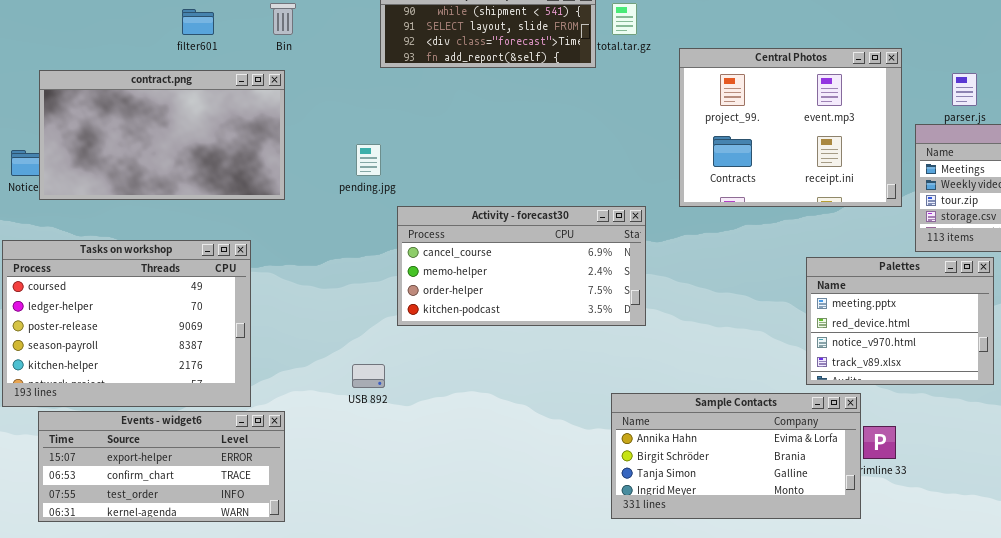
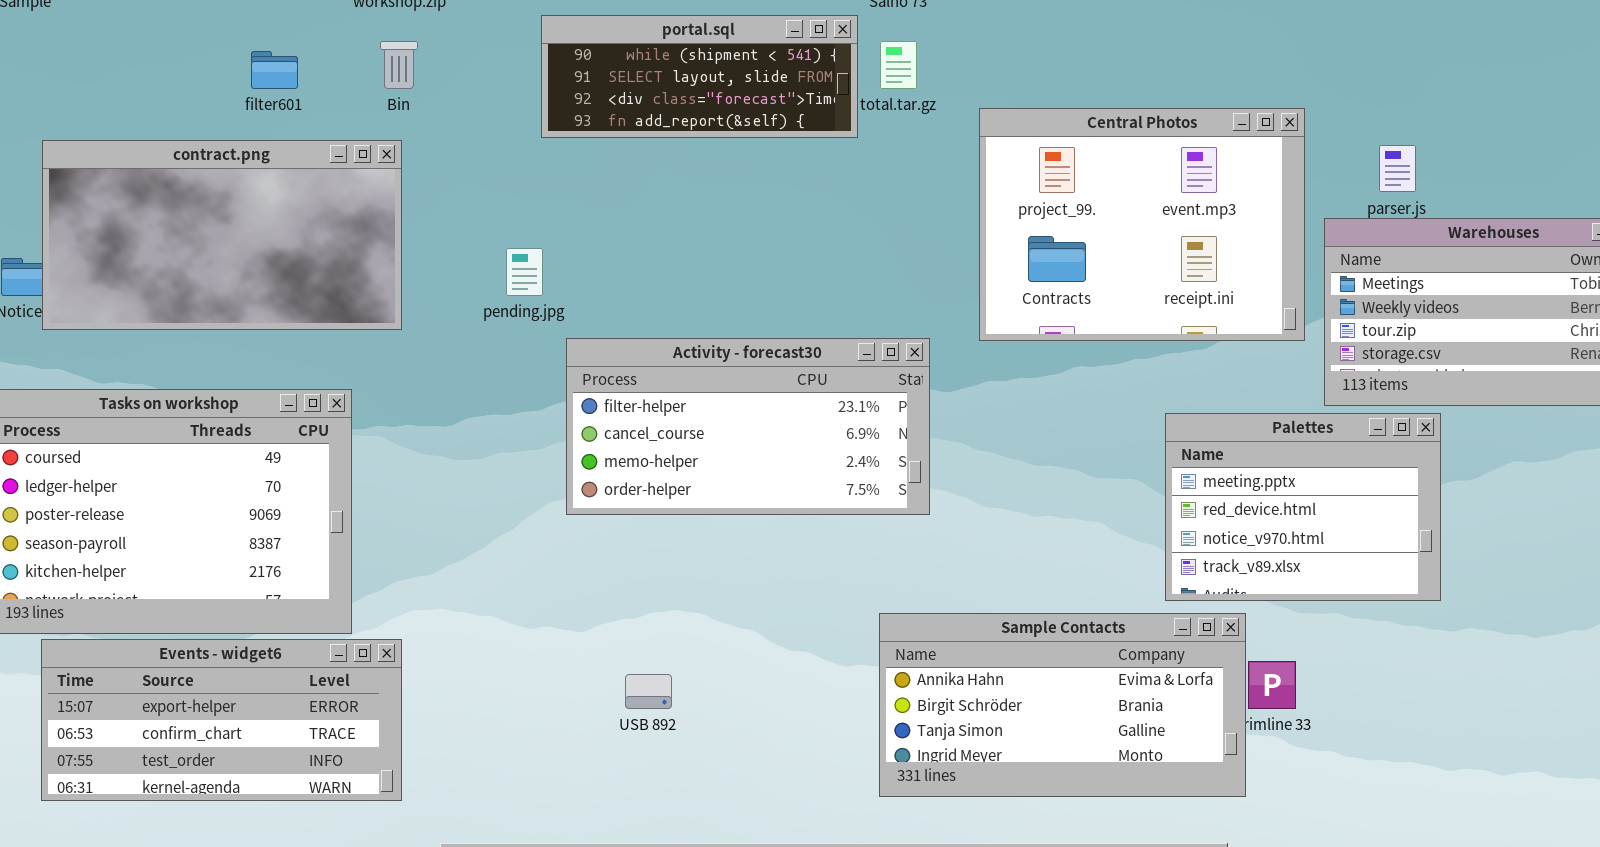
Activity - forecast30: [397,206,646,326] -> [566,338,930,515], scrolled up 1 row
USB 892: [352,364,385,388] -> [625,674,672,709], moved

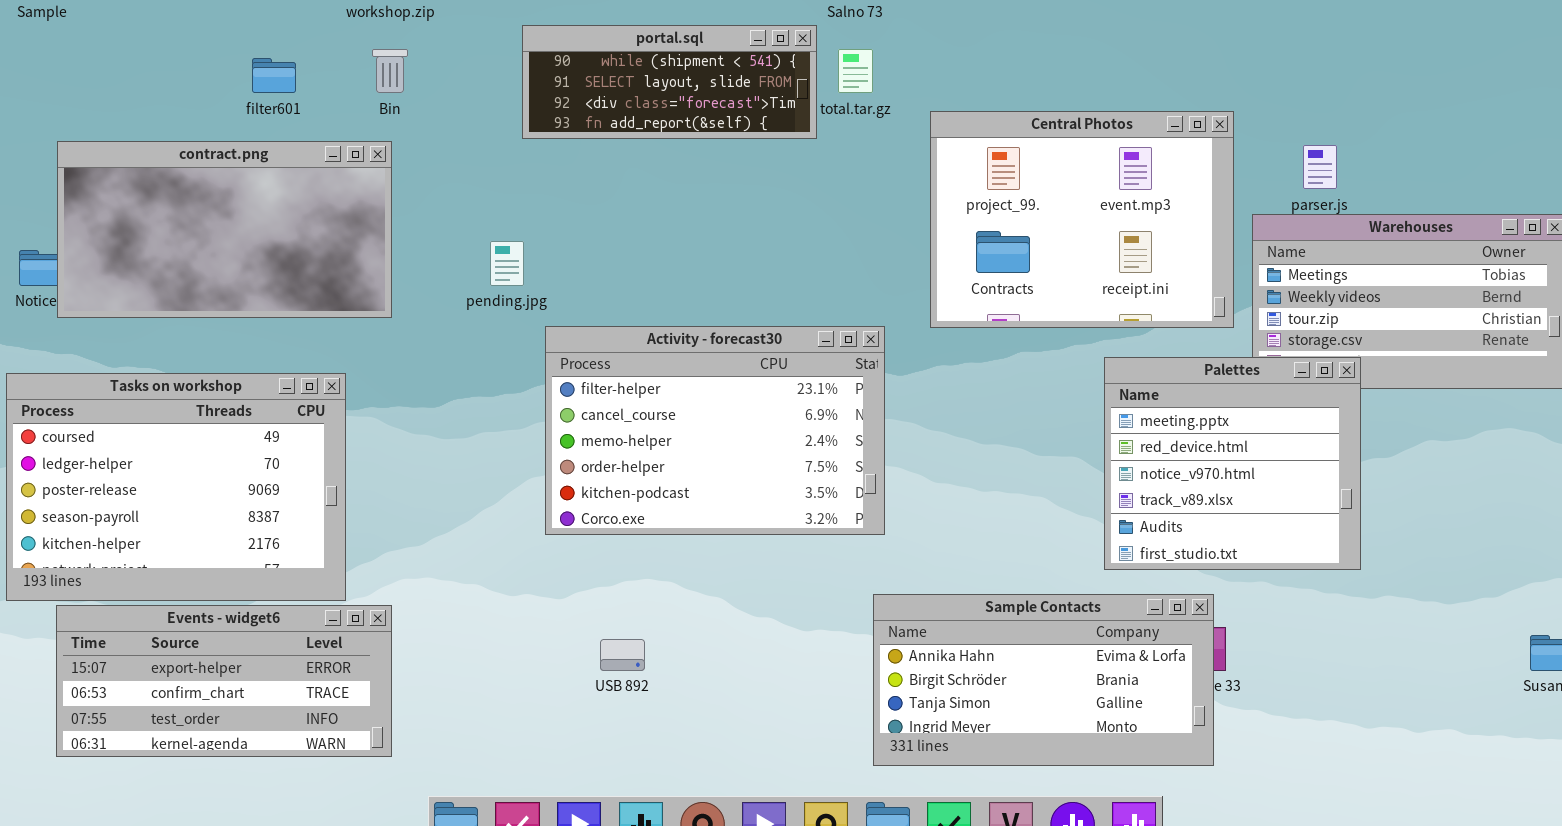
Activity - forecast30: [566,338,930,515] -> [545,326,885,535], resized
Palettes: [1165,413,1441,601] -> [1104,357,1361,570], resized
Sample Contacts: [879,613,1246,797] -> [873,594,1214,766], moved

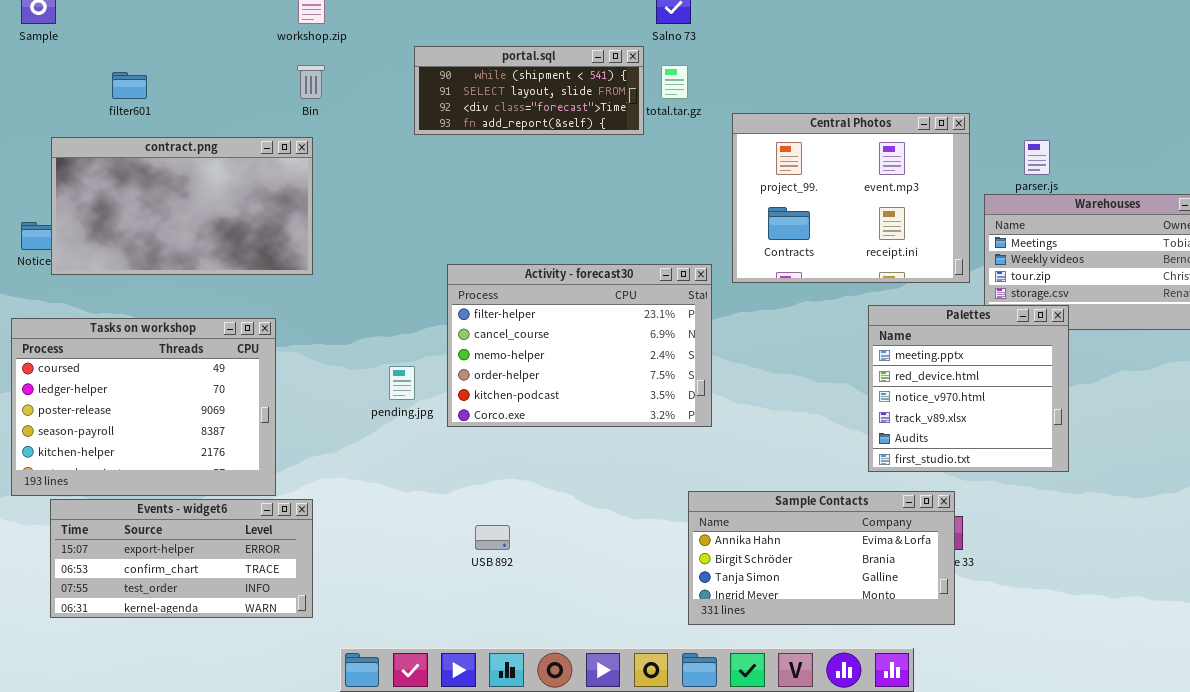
filter601: [252,58,296,93] -> [112,72,147,99], moved
pending.jpg: [490,241,524,286] -> [389,366,415,400], moved
Activity - forecast30: [545,326,885,535] -> [447,264,712,427], moved

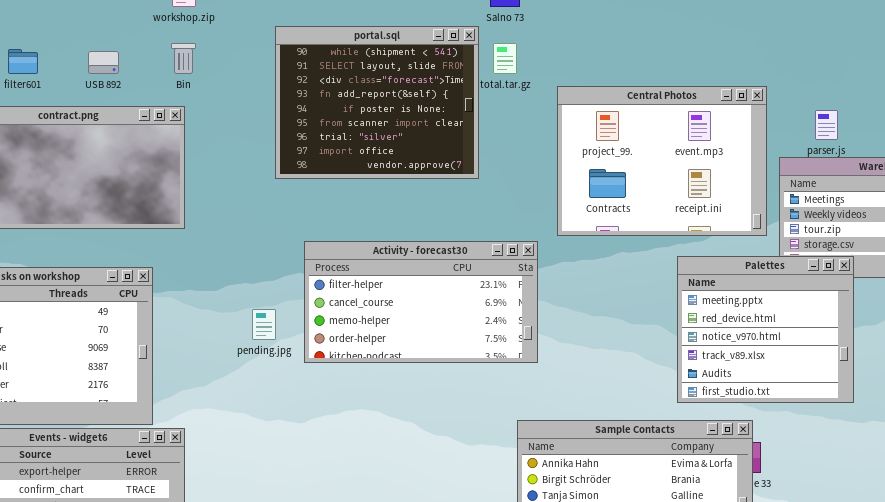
portal.sql: [414,46,644,135] -> [275,26,479,179], resized
Activity - forecast30: [447,264,712,427] -> [304,241,538,363], resized
USB 892: [475,525,510,550] -> [88,51,119,74], moved

